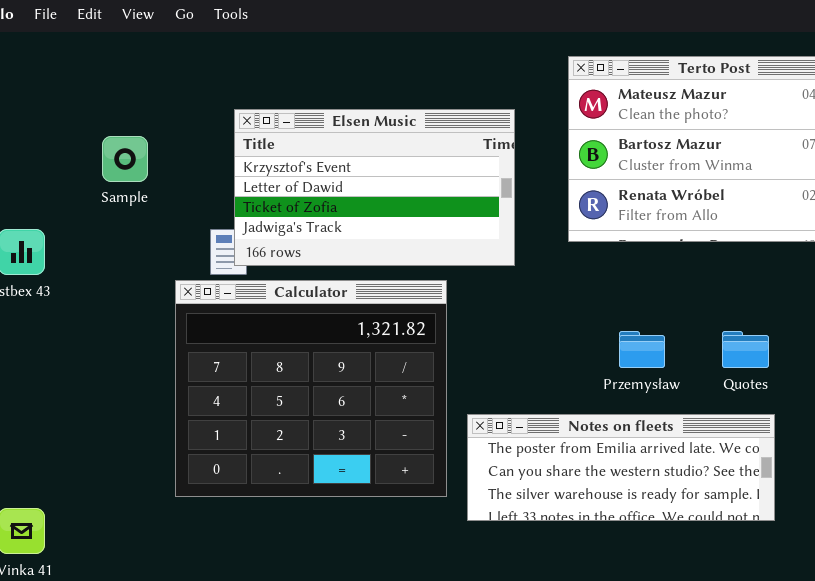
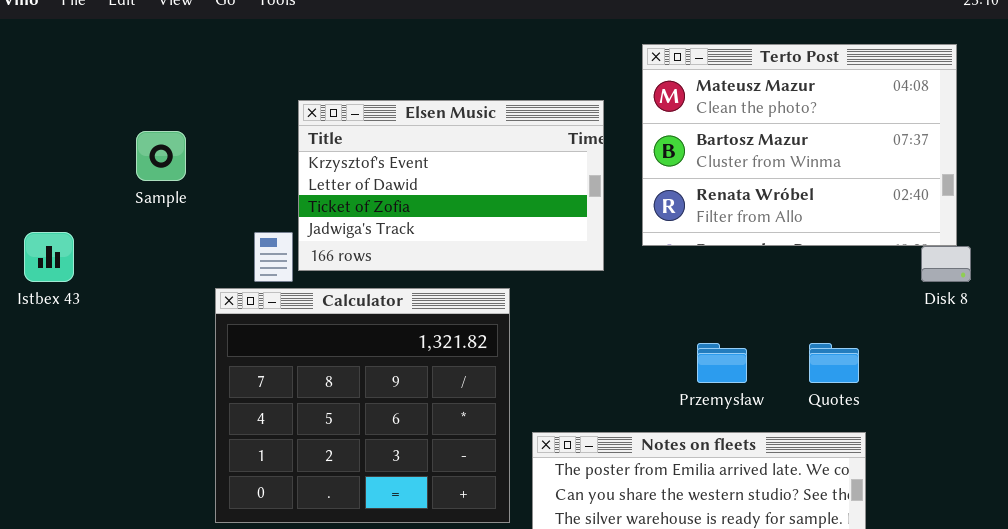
Elsen Music: [234,109,515,266] -> [298,100,604,271], moved

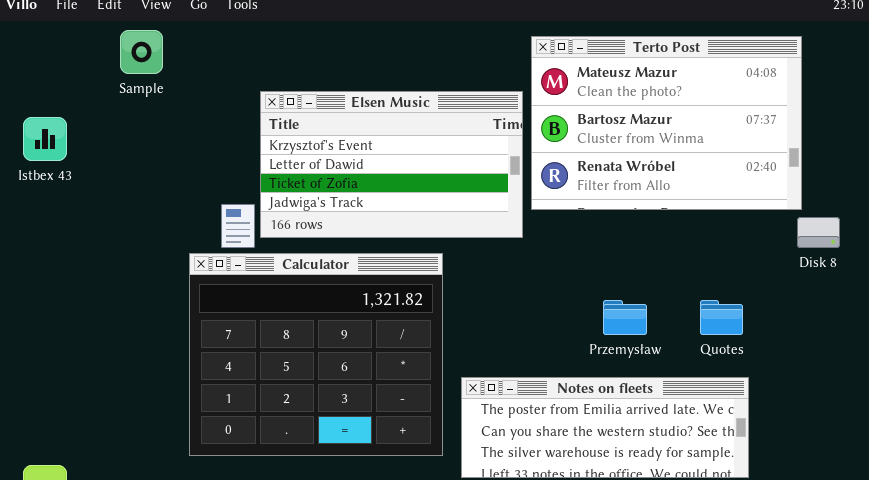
Terto Post: [642,44,957,246] -> [531,36,802,210], moved
Sample: [136,131,186,181] -> [120,30,163,74], moved
Istbex 43: [24,232,74,282] -> [23,117,67,161], moved

